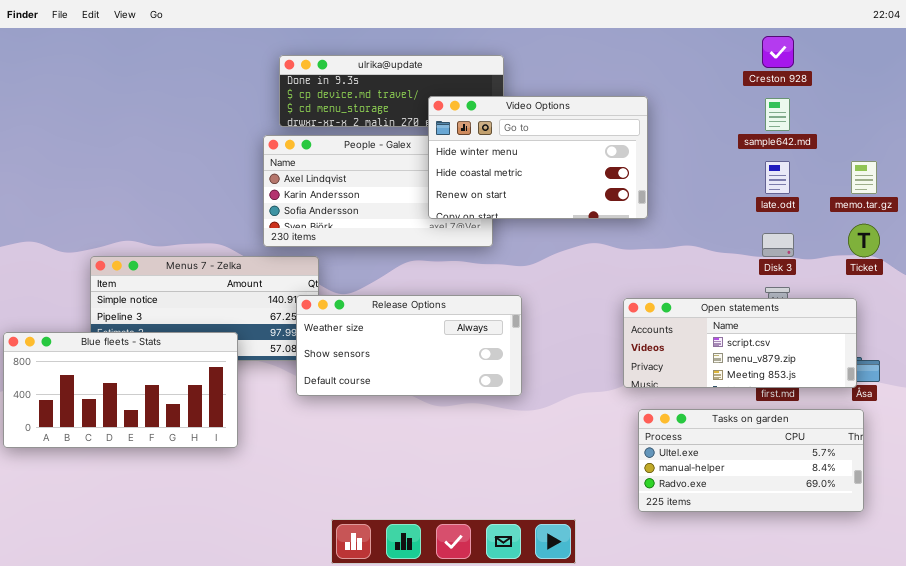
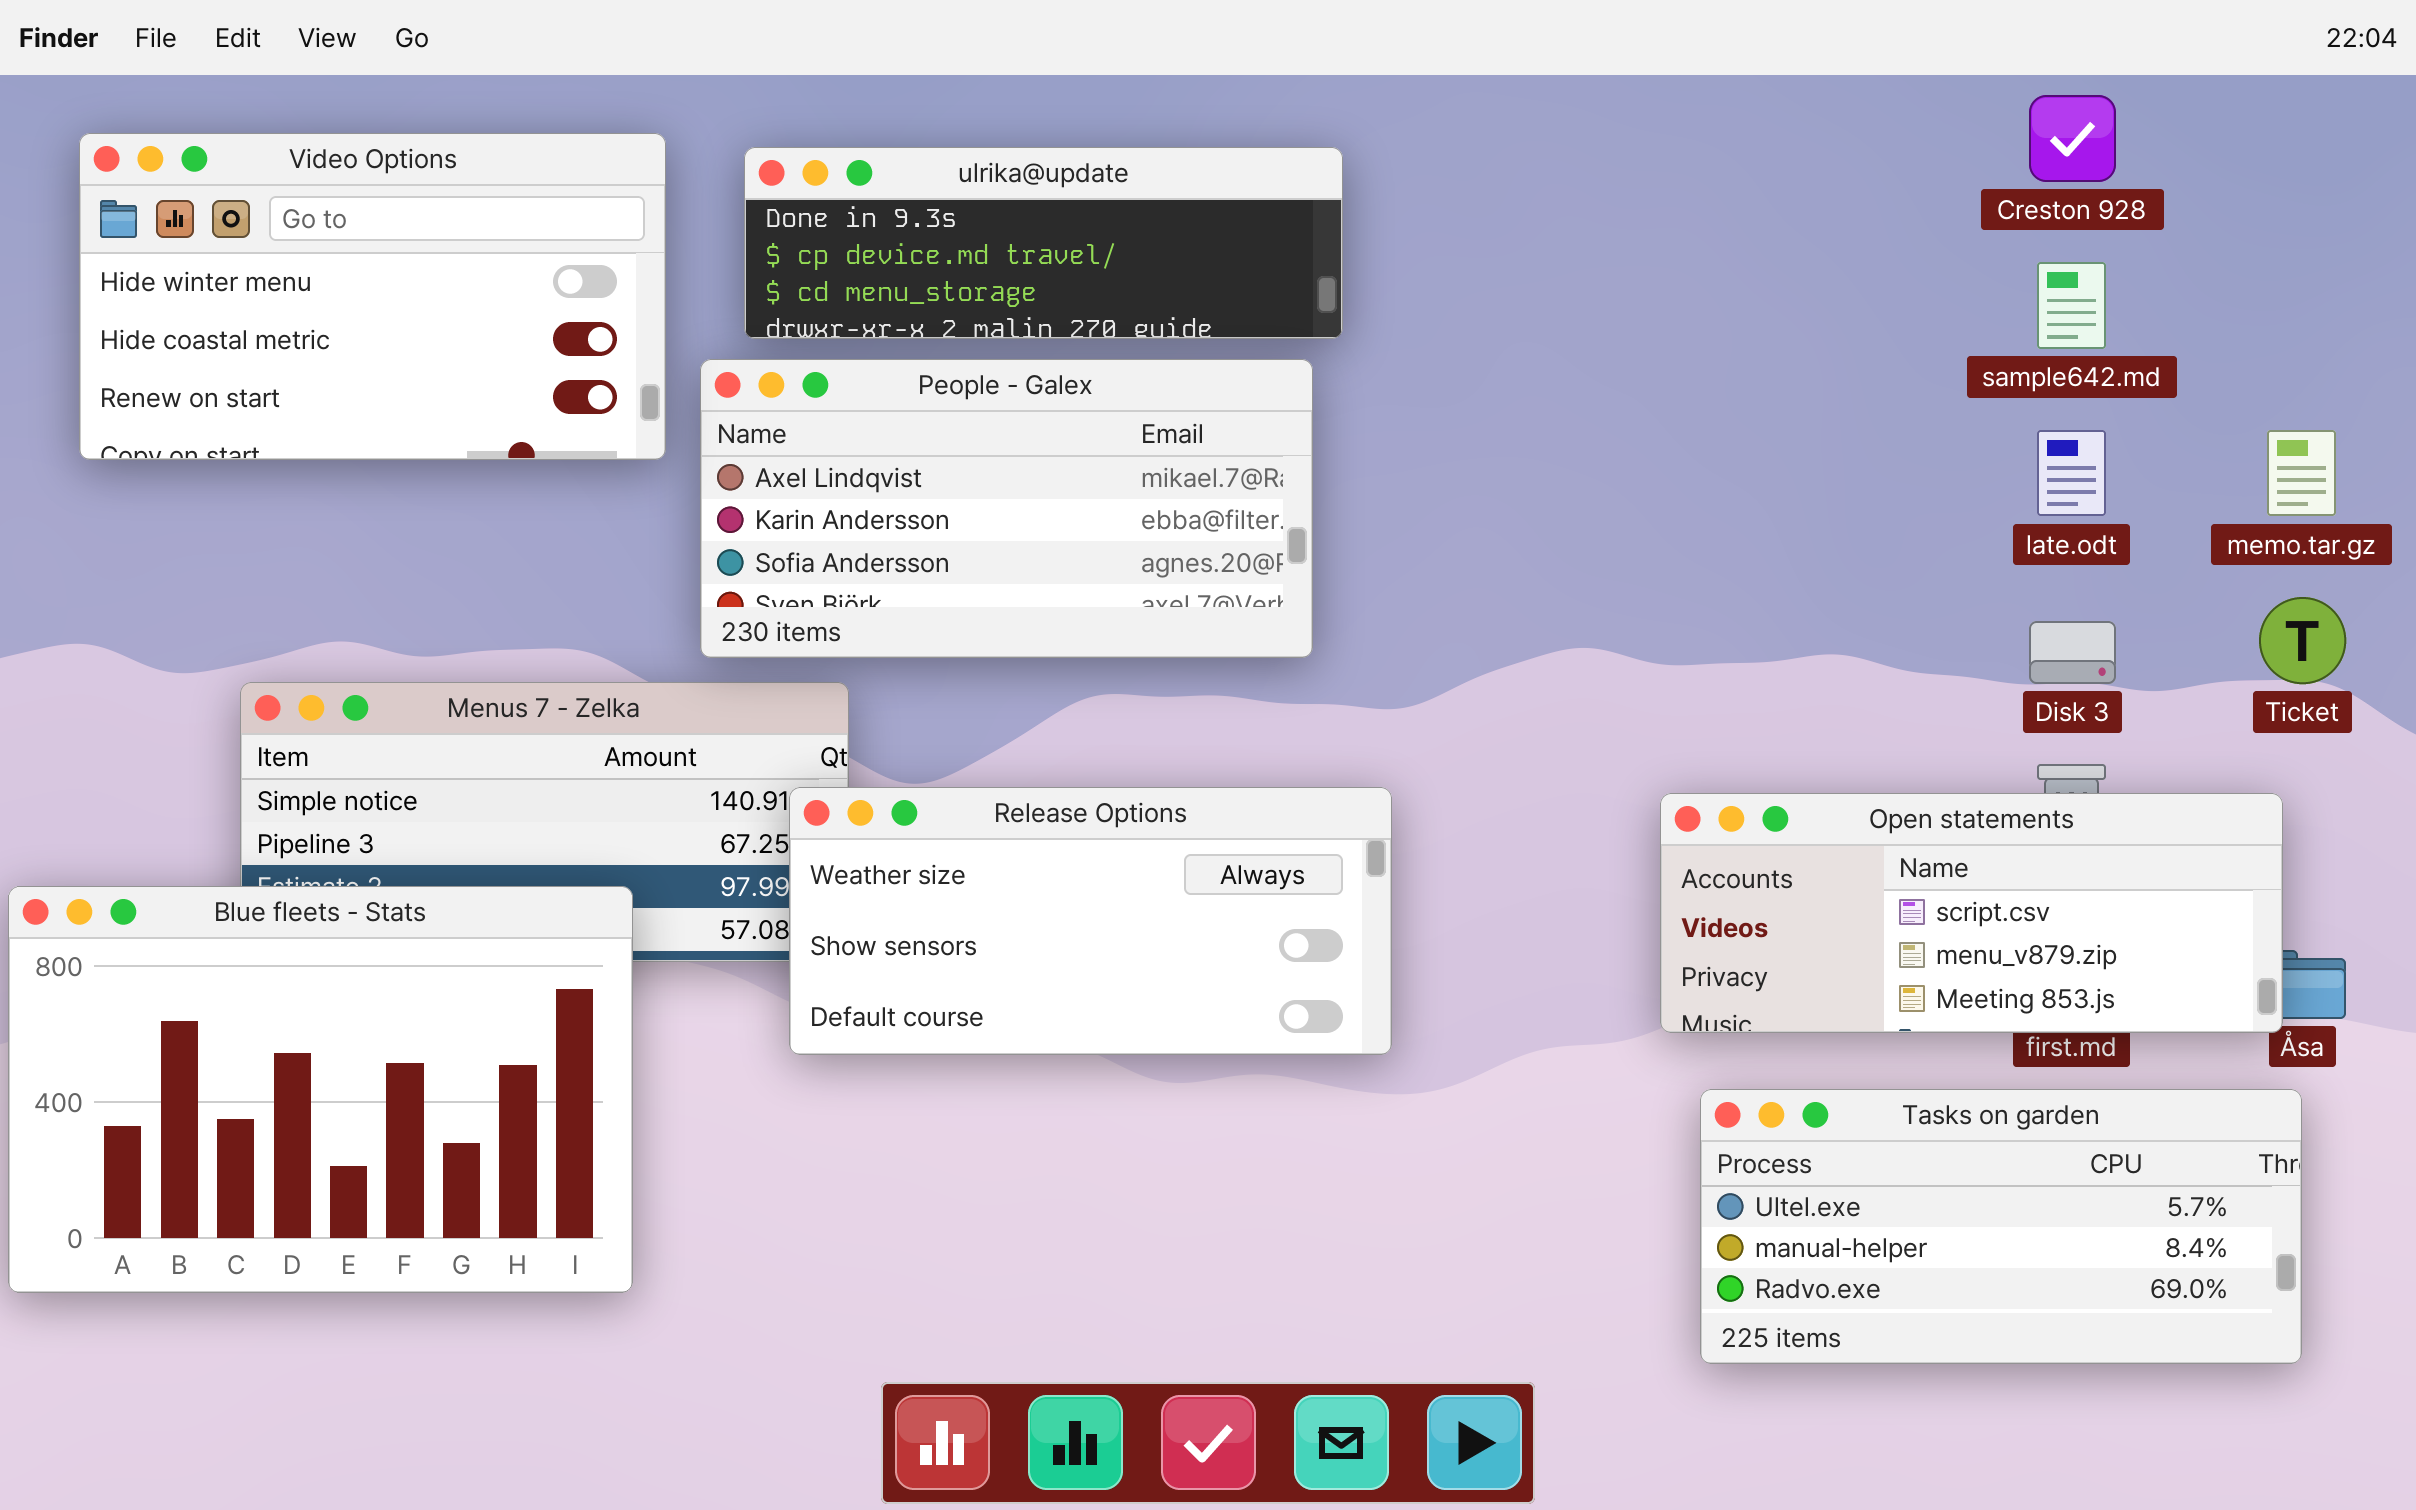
Video Options: [428,96,648,219] -> [79,133,666,460], moved
Blue fleets - Stats: [3,332,238,448] -> [8,886,633,1293], resized

